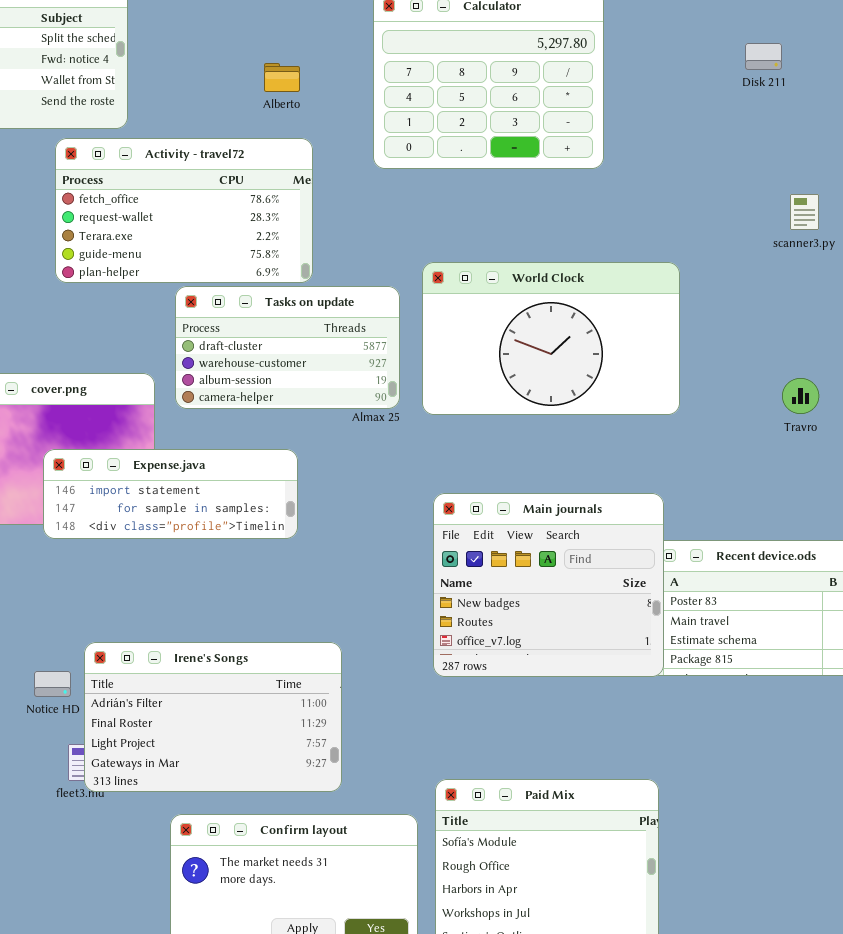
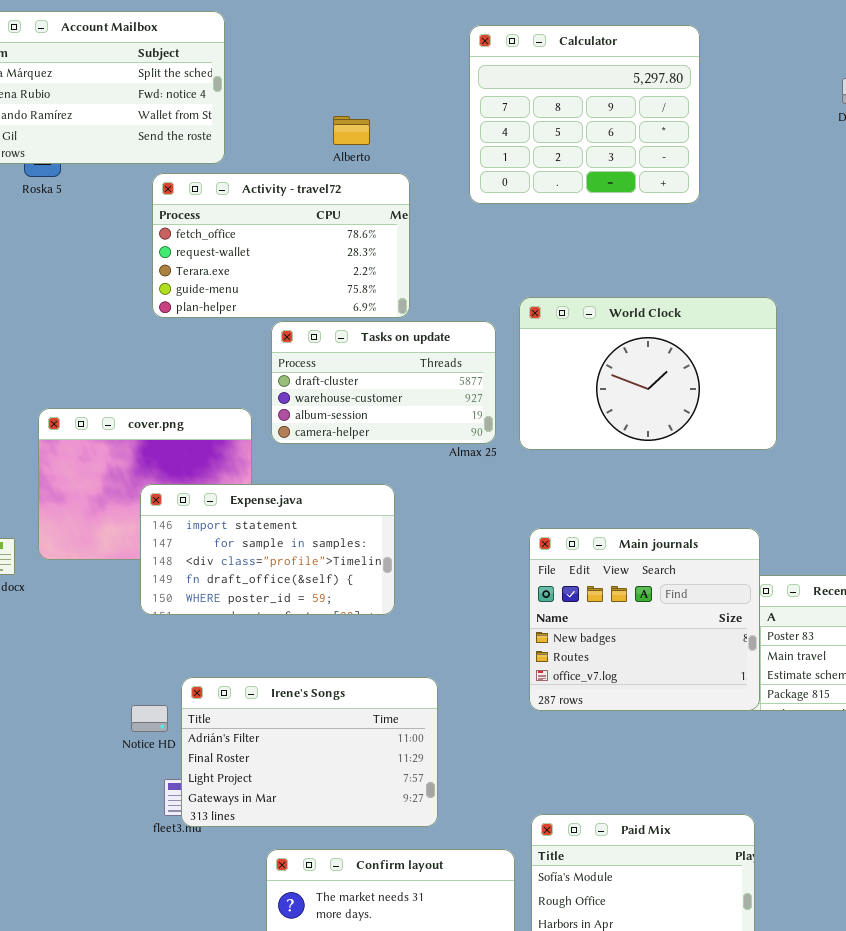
Alberto: [264,63,300,92] -> [333,116,370,145], moved
Expense.java: [43,449,298,539] -> [140,484,395,615], resized

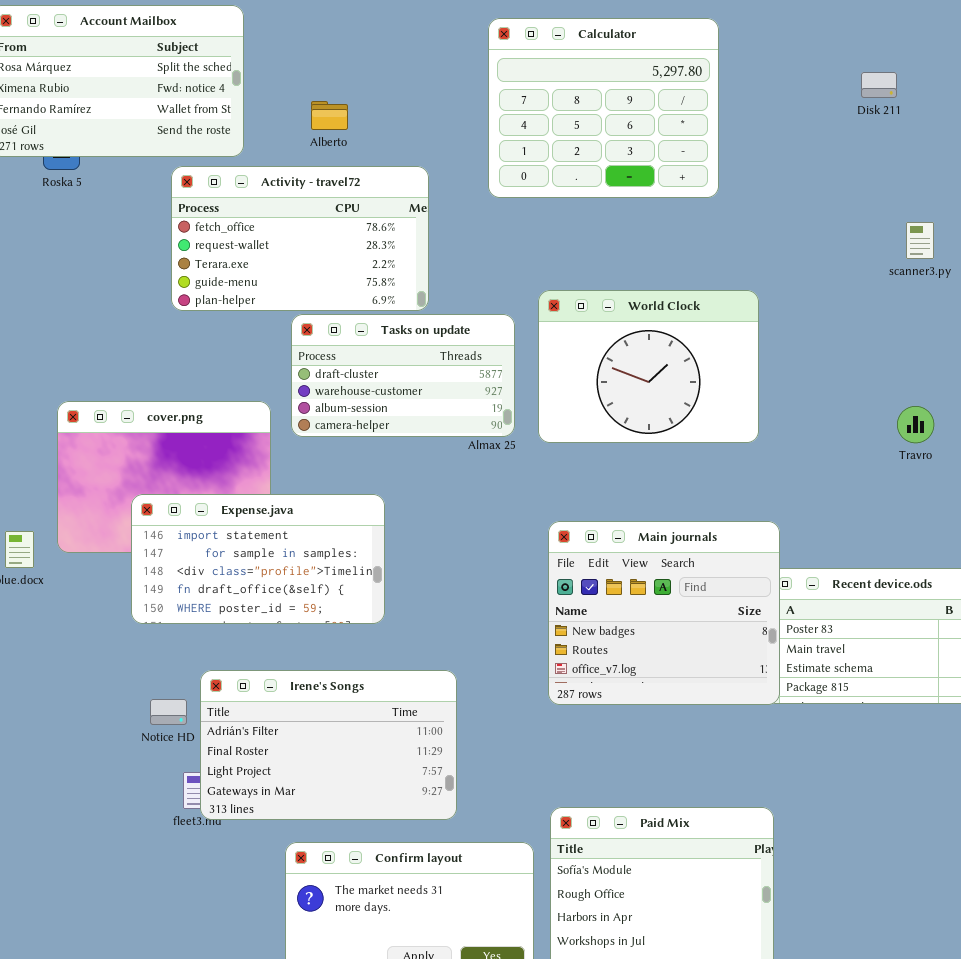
Alberto: [333,116,370,145] -> [311,101,348,130], moved
World Clock: [519,297,777,450] -> [538,290,759,443], resized
Expense.java: [140,484,395,615] -> [131,494,385,624], moved

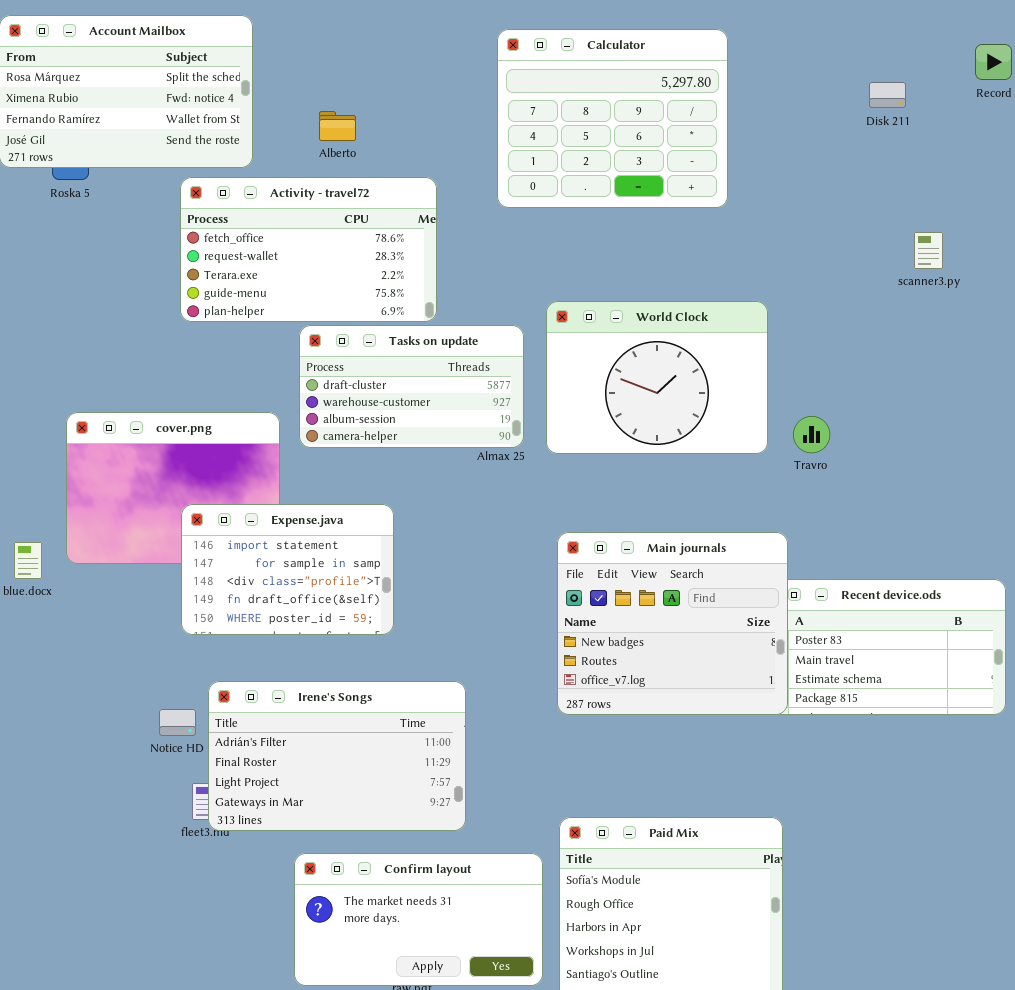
Travro: [897,406,934,443] -> [793,416,830,453], moved
Expense.java: [131,494,385,624] -> [181,504,394,635], resized

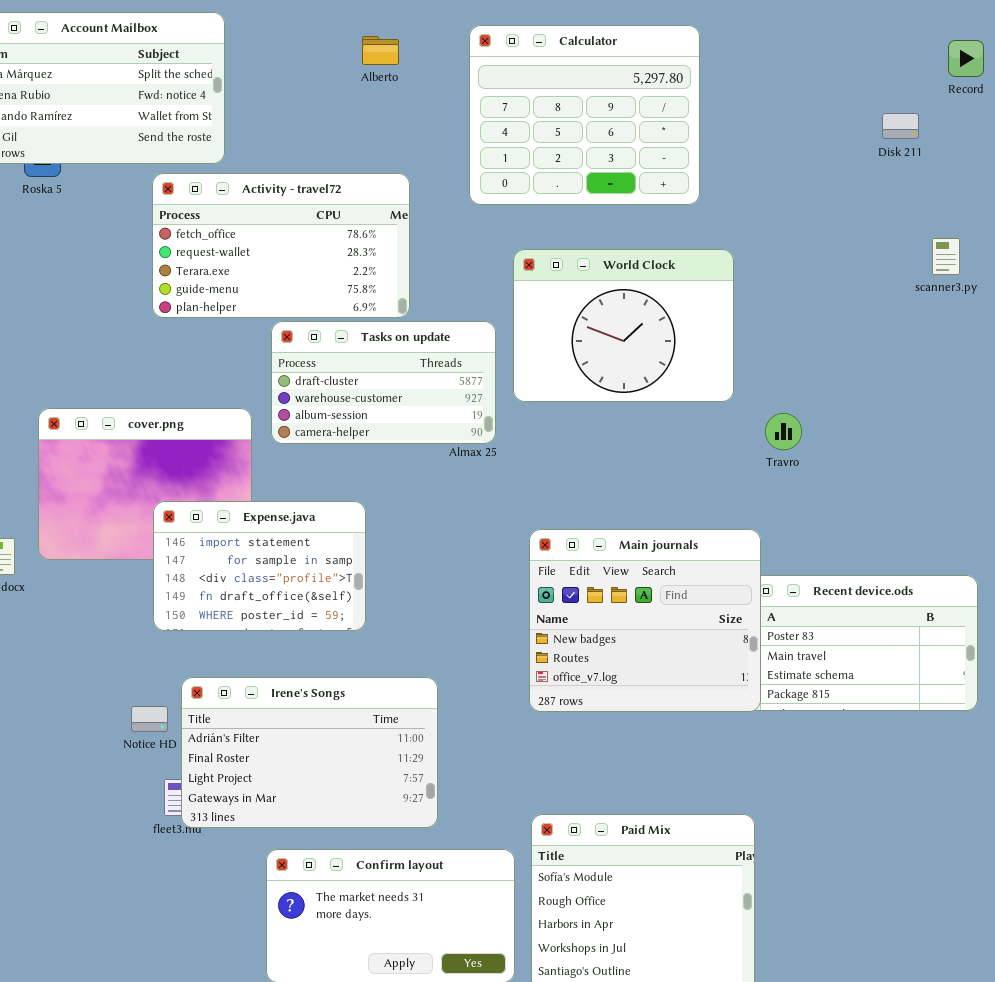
Disk 211: [869,82,906,108] -> [882,113,919,139], moved
Alberto: [319,111,356,141] -> [362,36,399,65], moved
scanner3.py: [914,232,943,269] -> [932,238,960,275], moved
World Clock: [546,301,768,454] -> [513,249,734,402], moved

